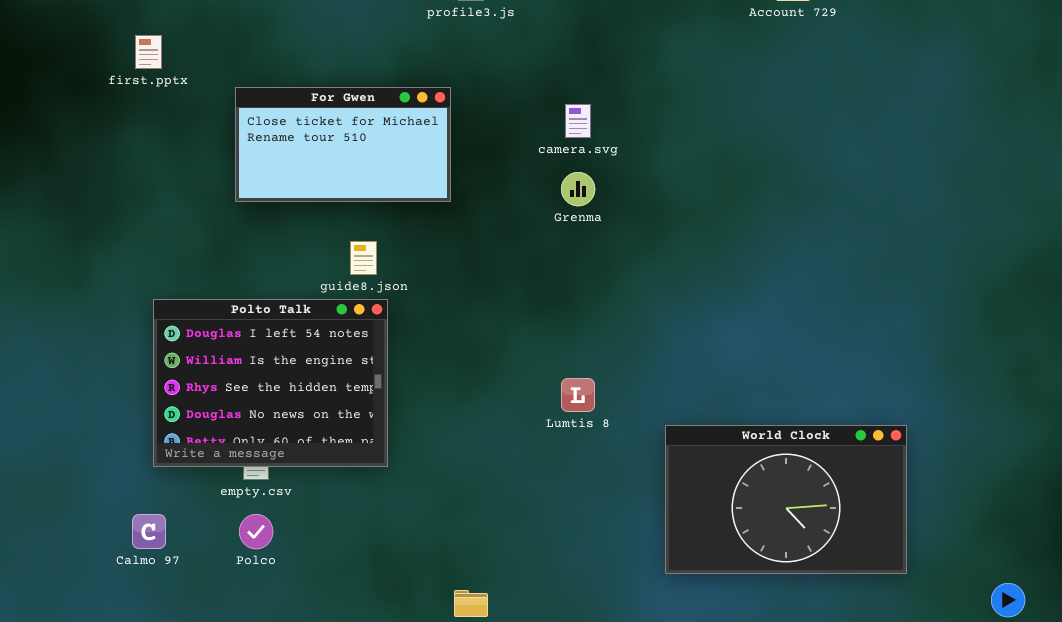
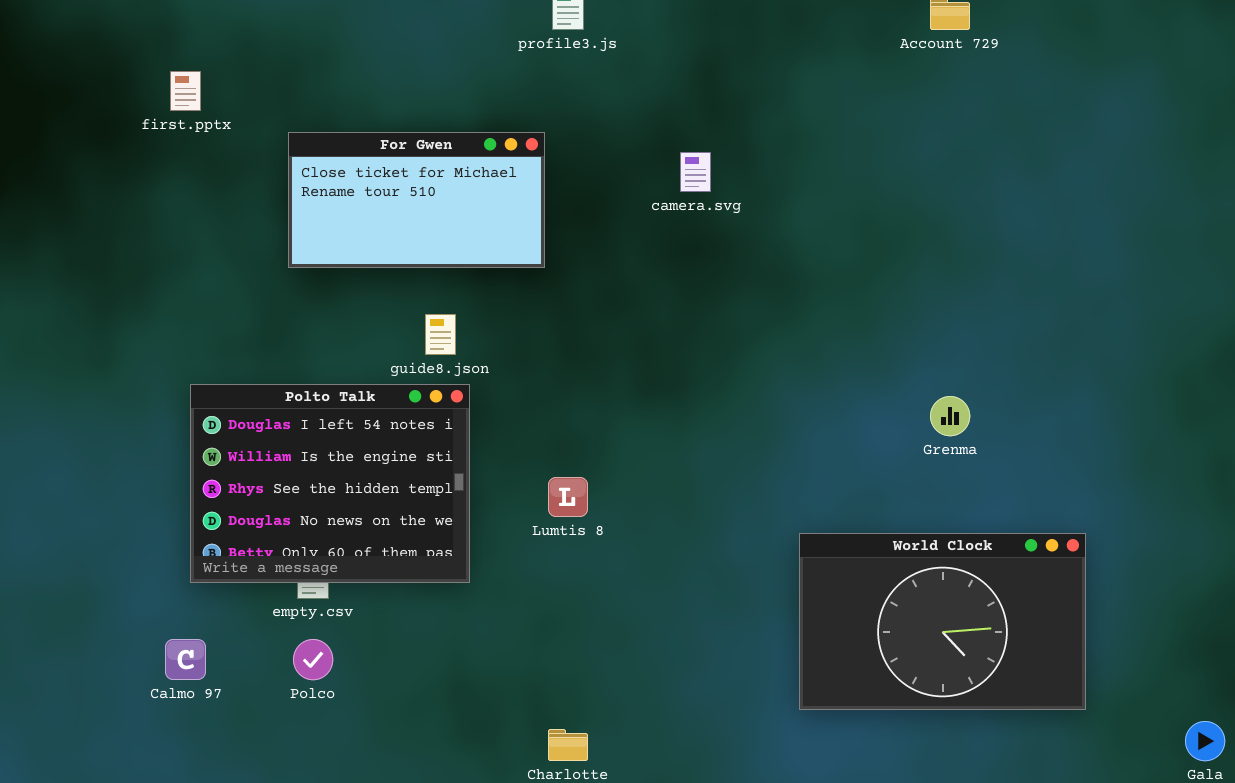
Grenma: [561,172,595,206] -> [930,396,970,436], moved
Lumtis 8: [561,378,595,412] -> [548,477,588,517], moved

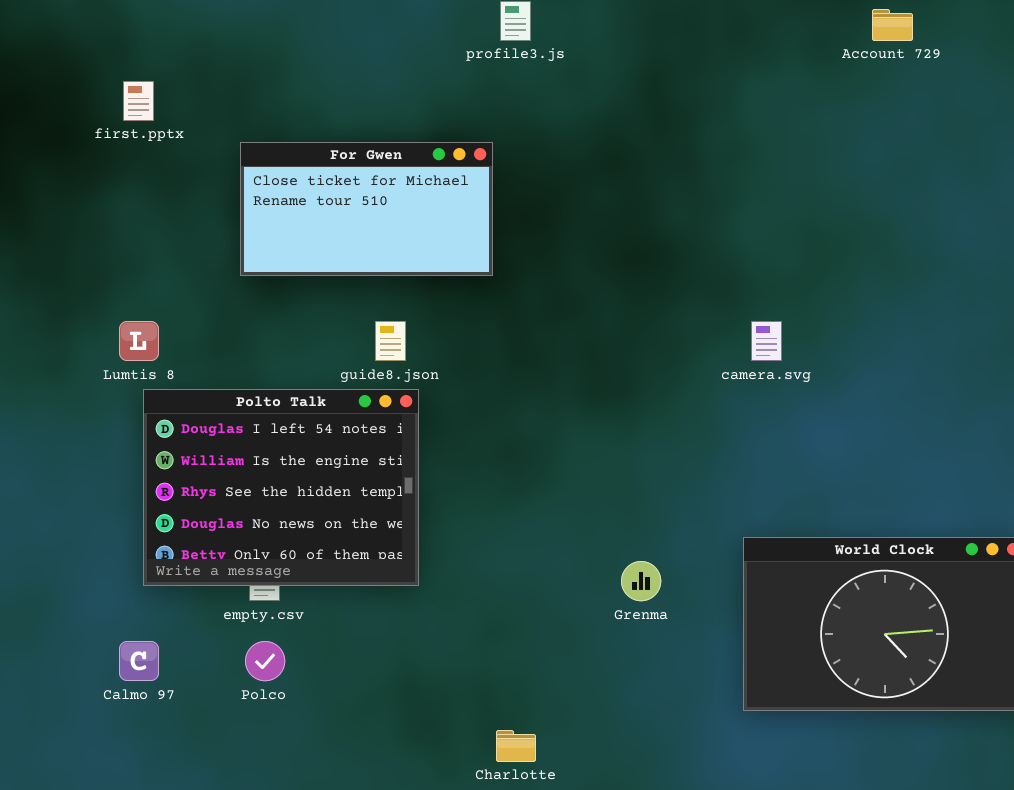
camera.svg: [680,152,711,192] -> [751,321,782,361], moved
Grenma: [930,396,970,436] -> [621,561,661,601], moved
Lumtis 8: [548,477,588,517] -> [119,321,159,361], moved

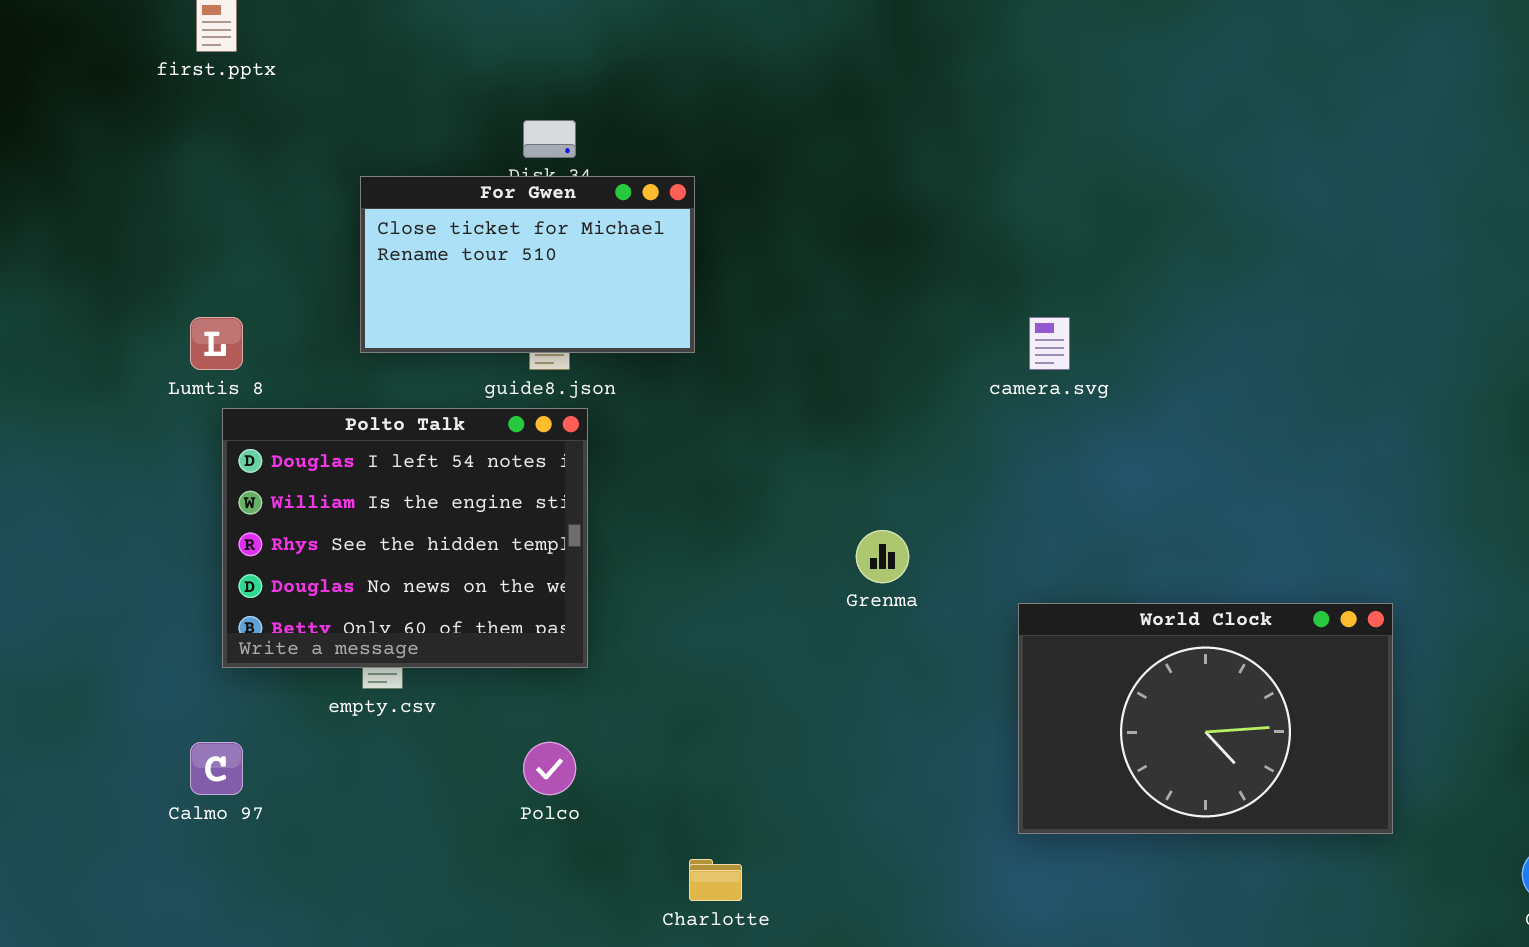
For Gwen: [240,142,493,276] -> [360,176,695,353], moved
Grenma: [621,561,661,601] -> [856,530,909,583], moved
Polco: [245,641,285,681] -> [523,742,576,795], moved

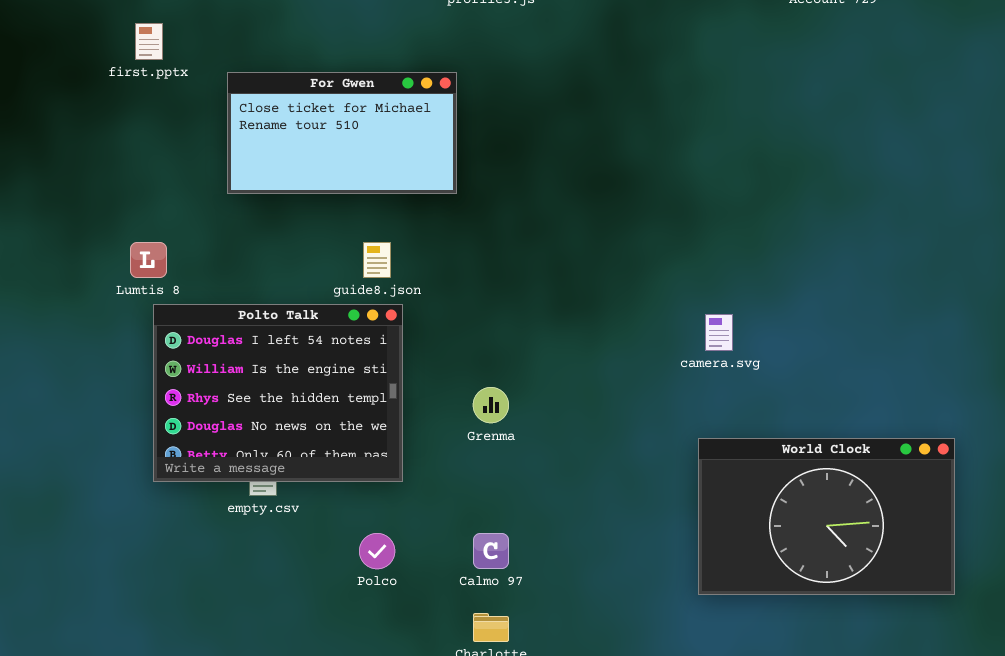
For Gwen: [360,176,695,353] -> [227,72,457,194], moved
camera.svg: [1029,317,1070,370] -> [705,314,733,351], moved
Grenma: [856,530,909,583] -> [473,387,509,423], moved
Calmo 97: [190,742,243,795] -> [473,533,509,569], moved

